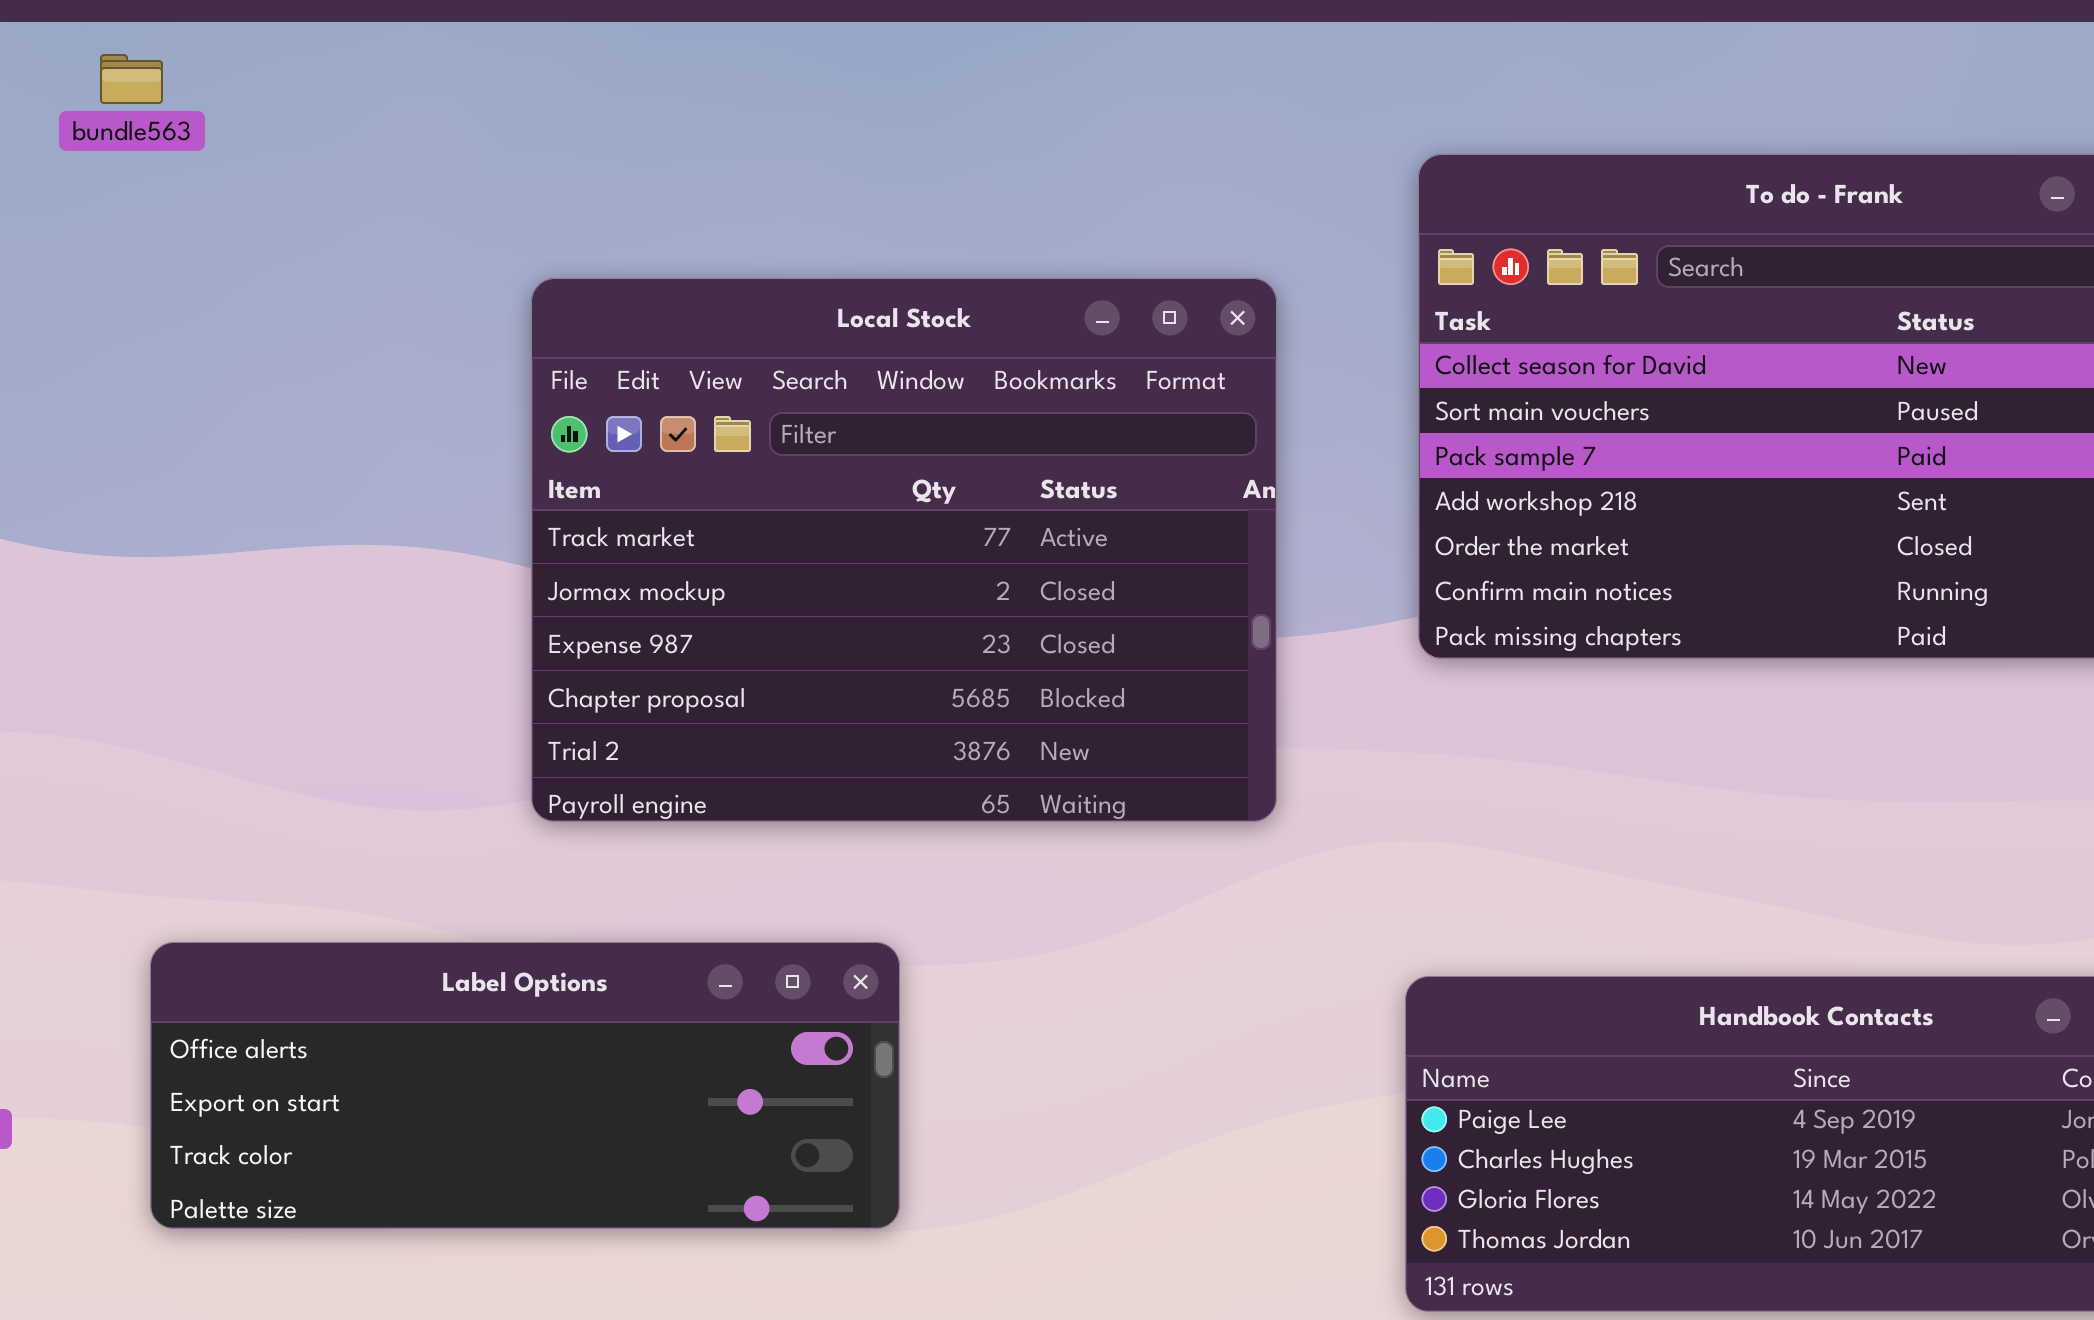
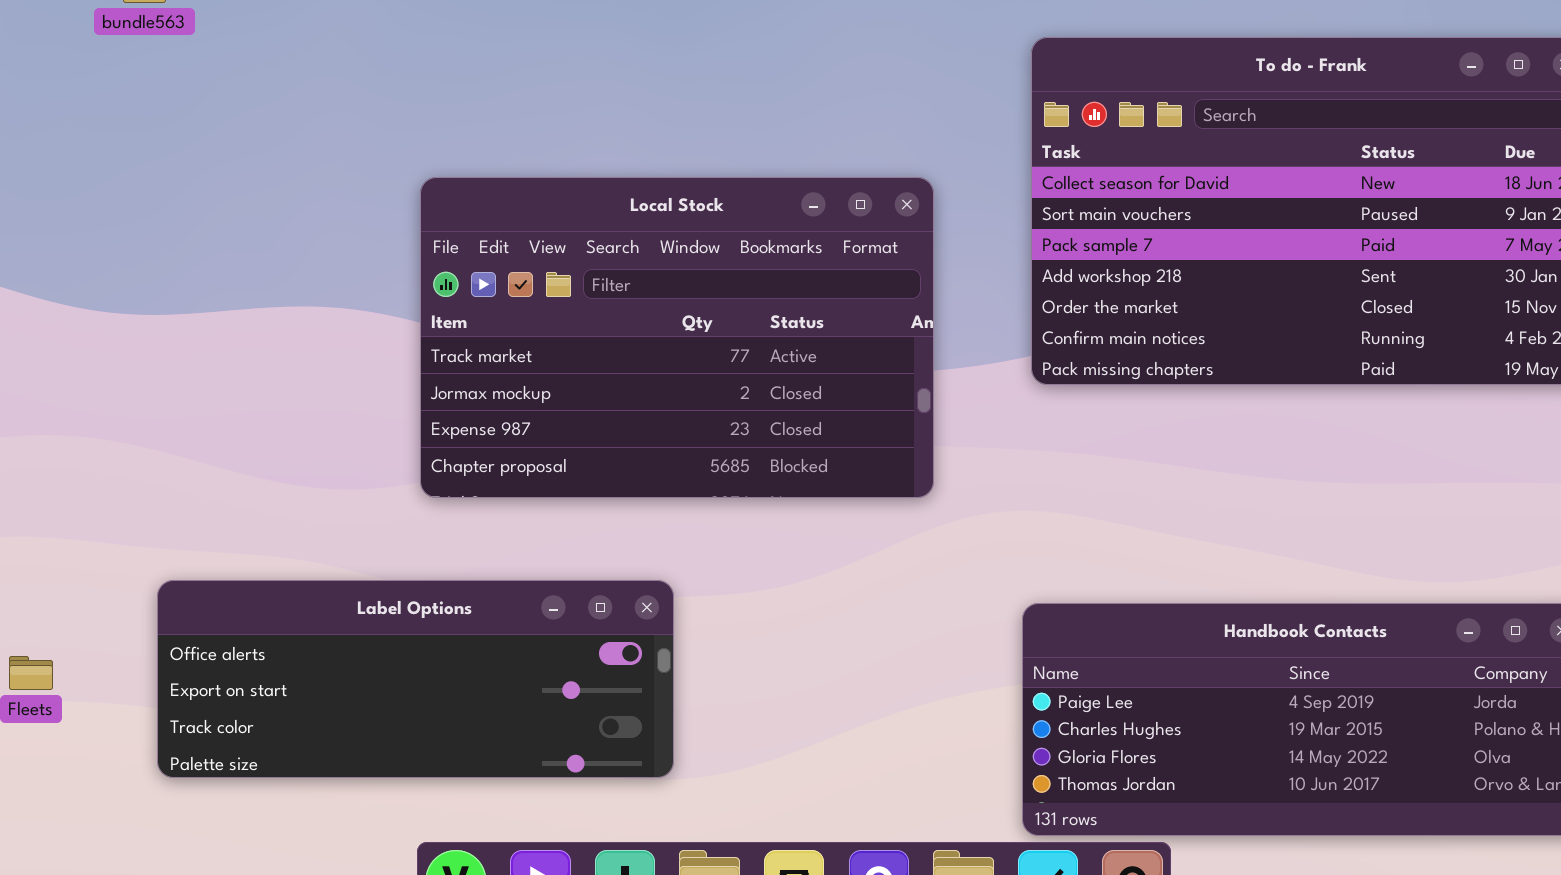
Local Stock: [531,278,1277,822] -> [420,177,934,498], resized

